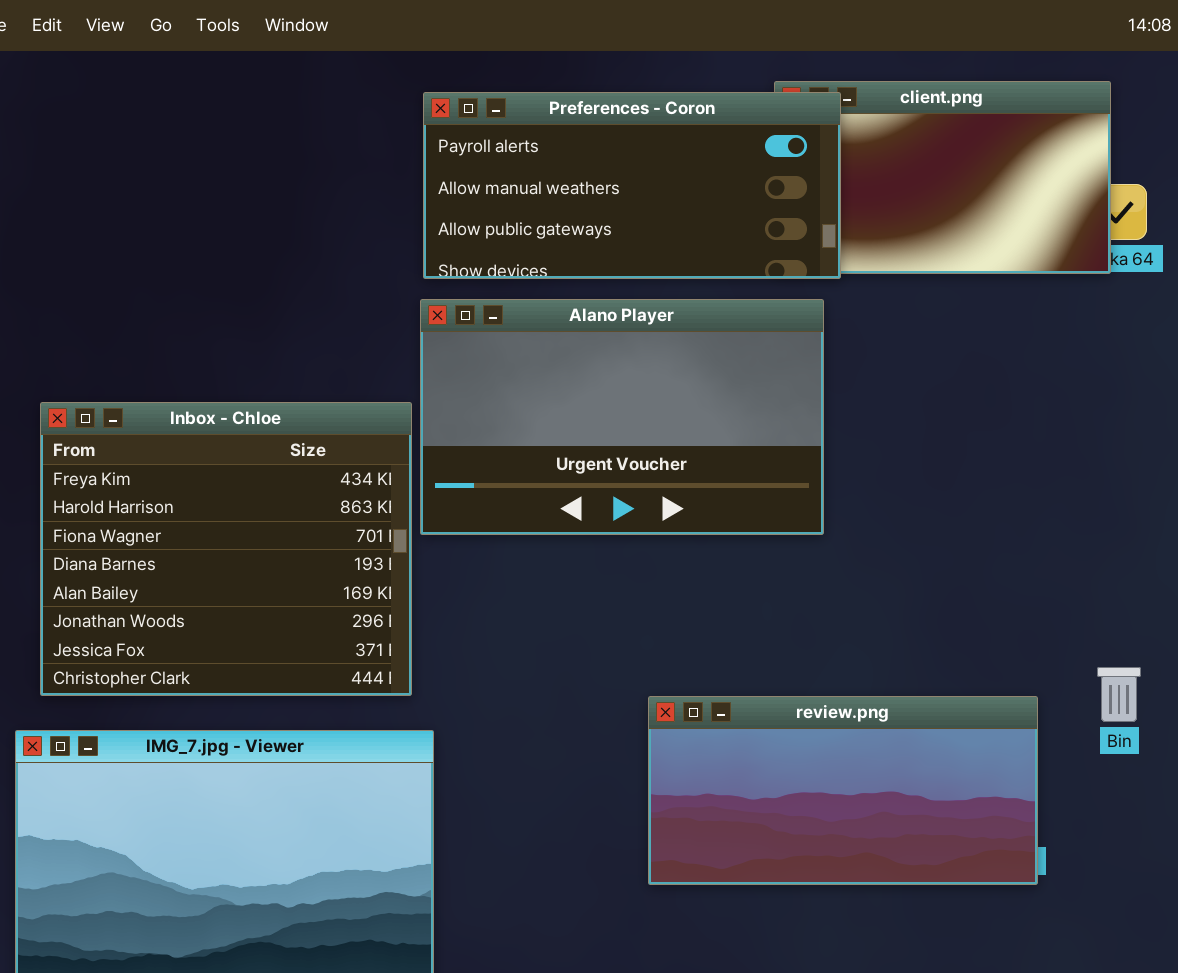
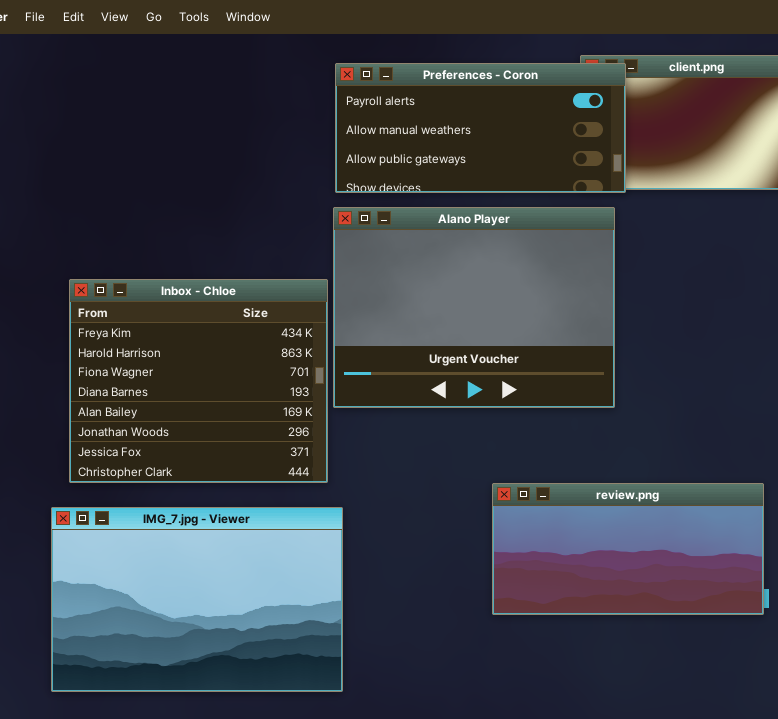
Alano Player: [420,299,824,535] -> [333,207,615,408], resized

